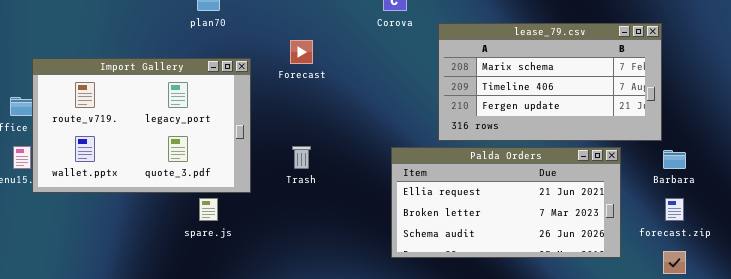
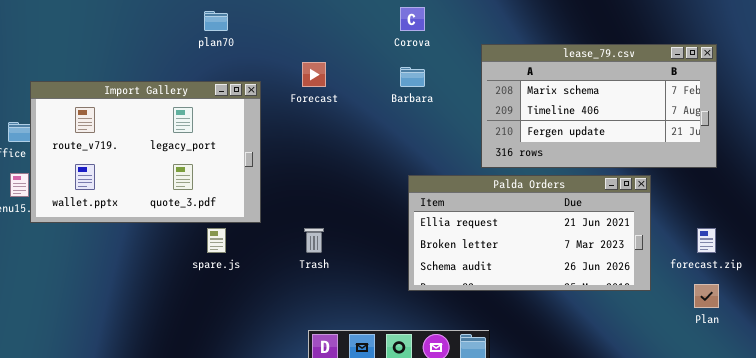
lease_79.csv: [438,23,662,141] -> [481,44,717,168], moved
Trash: [292,146,311,169] -> [304,228,324,253], moved
Barbara: [663,150,686,169] -> [400,67,425,87], moved

